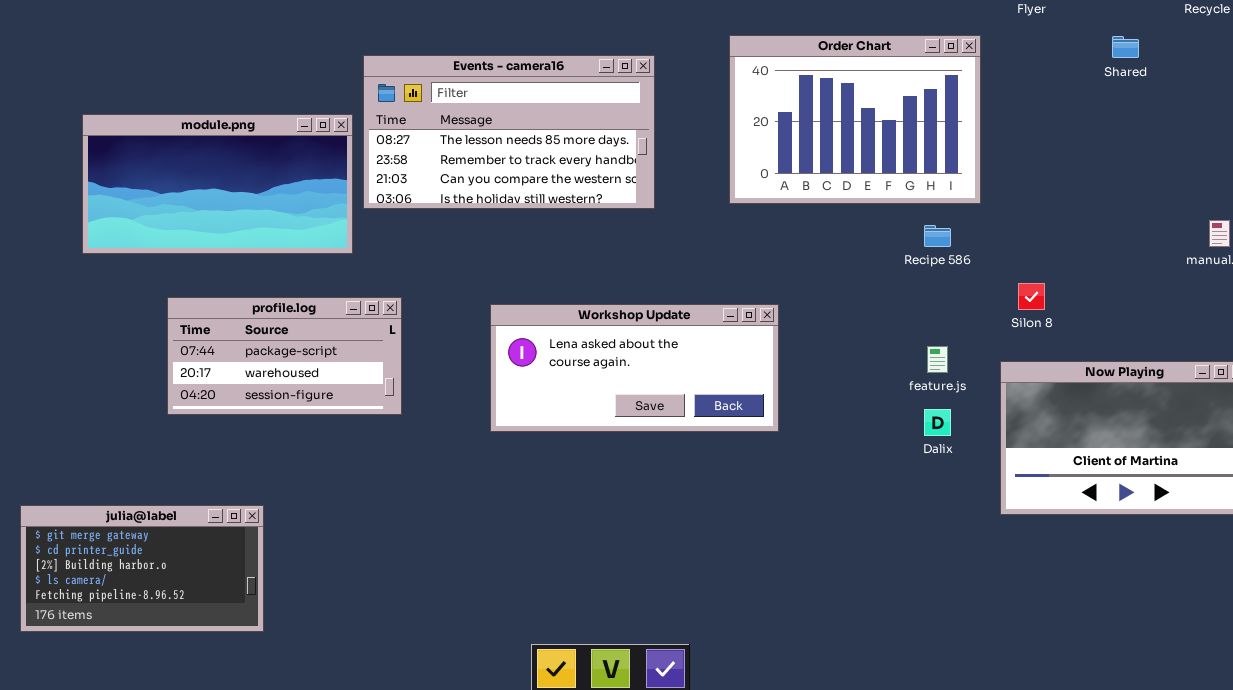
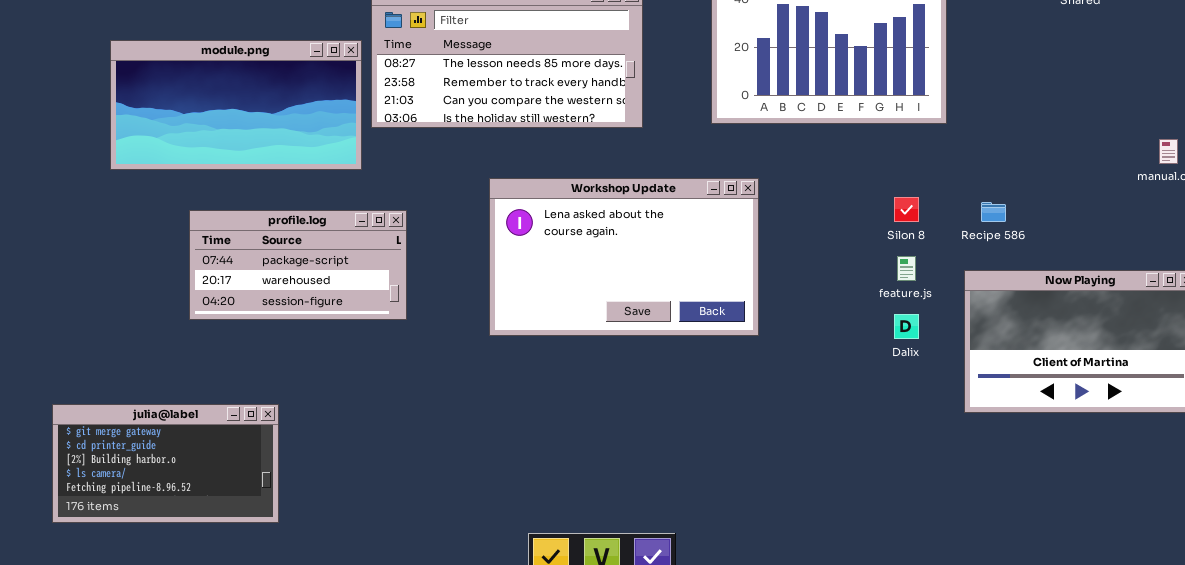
Recipe 586: [924,225,951,247] -> [981,202,1006,222], moved
Silon 8: [1018,283,1045,310] -> [894,197,919,222], moved
Workshop Update: [490,304,779,432] -> [489,178,759,336], resized

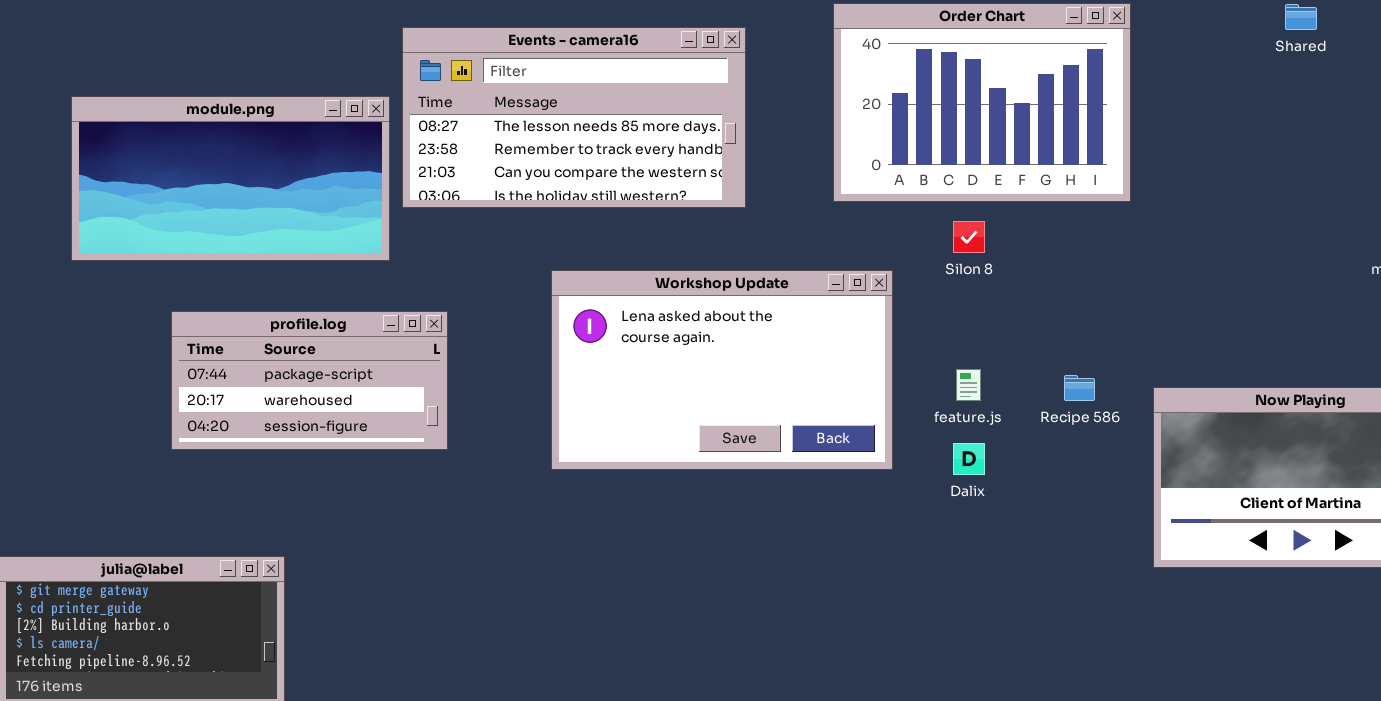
Silon 8: [894,197,919,222] -> [953,221,985,253], moved
Recipe 586: [981,202,1006,222] -> [1064,375,1095,401], moved
feature.js: [897,256,916,281] -> [956,369,981,401], moved
Dalix: [894,314,919,339] -> [953,443,985,475], moved

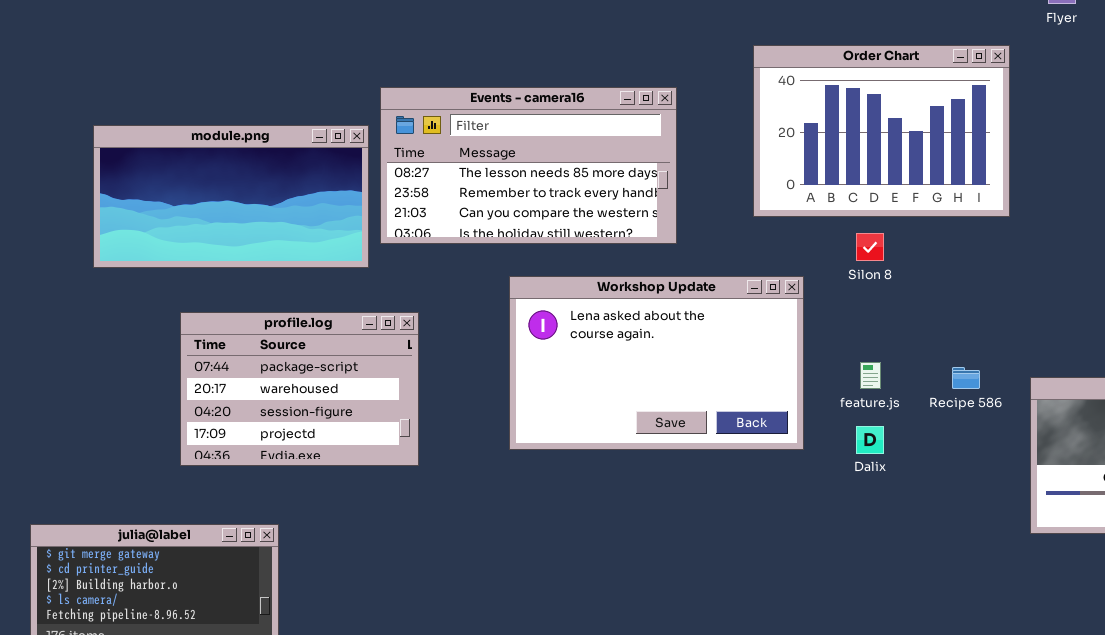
Events - camera16: [402,27,746,208] -> [380,87,677,244], moved
profile.log: [171,311,448,450] -> [180,312,419,466], resized

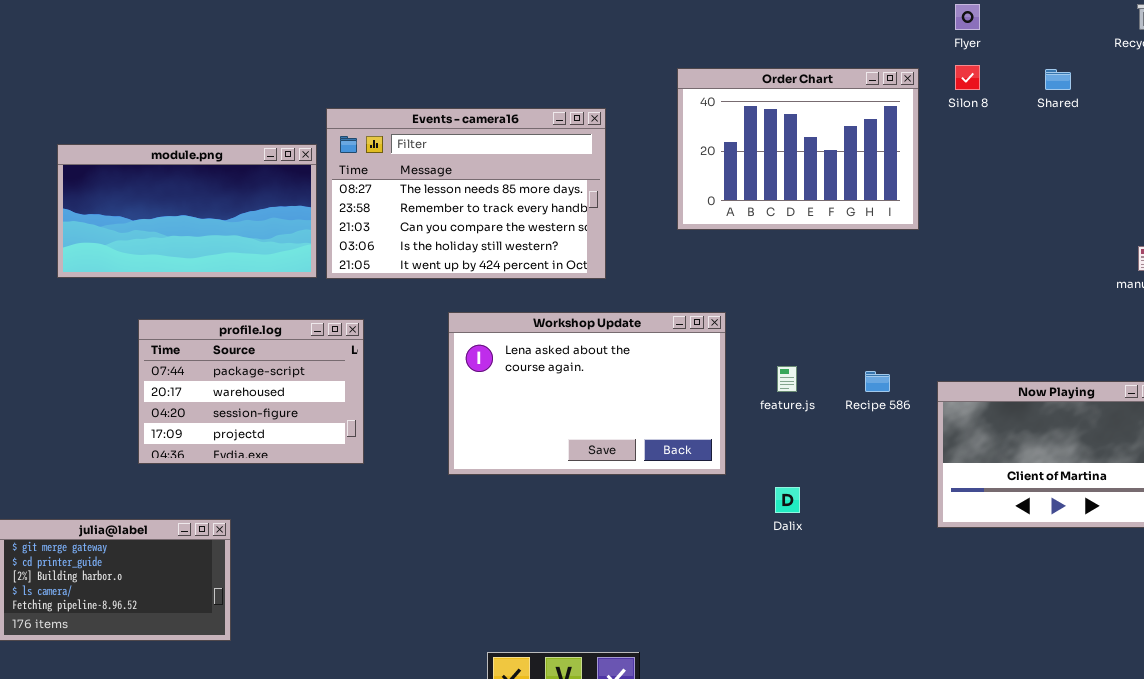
Events - camera16: [380,87,677,244] -> [326,108,606,279], resized
Silon 8: [856,233,884,261] -> [955,65,980,90], moved
Workshop Update: [509,276,804,450] -> [448,312,726,475], moved
Dalix: [856,426,884,454] -> [775,487,800,513], moved

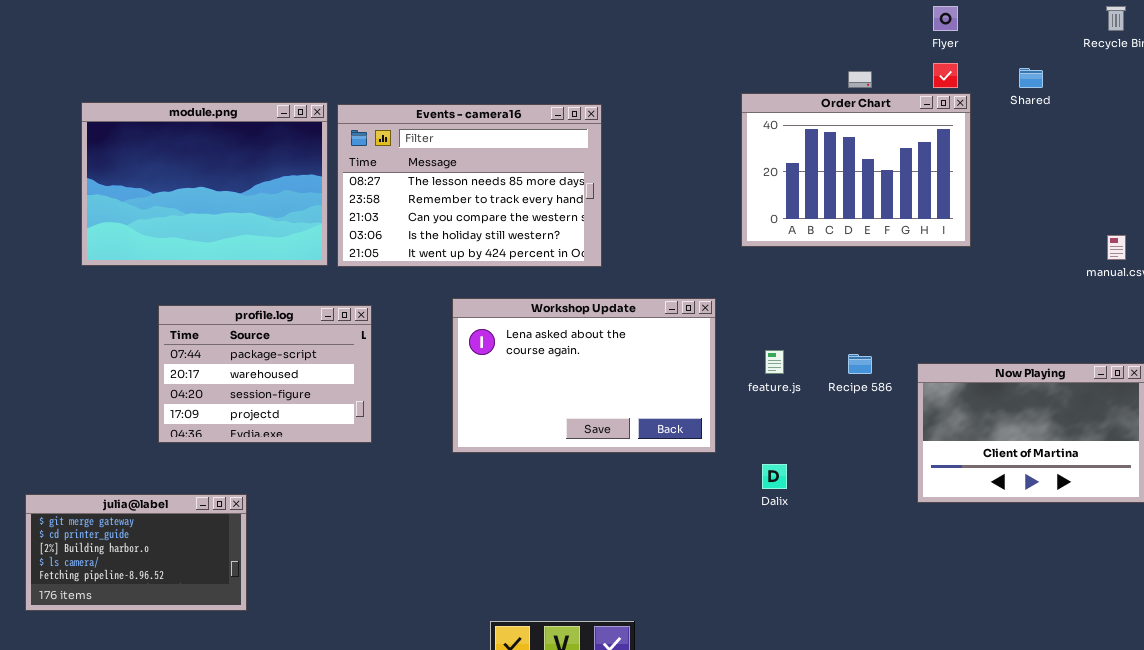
Order Chart: [677,68,919,230] -> [741,93,971,247], moved
module.png: [57,144,317,278] -> [81,102,328,266], resized

